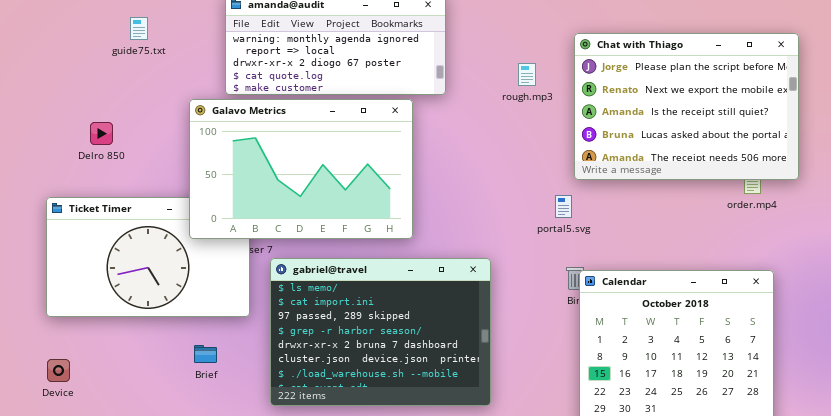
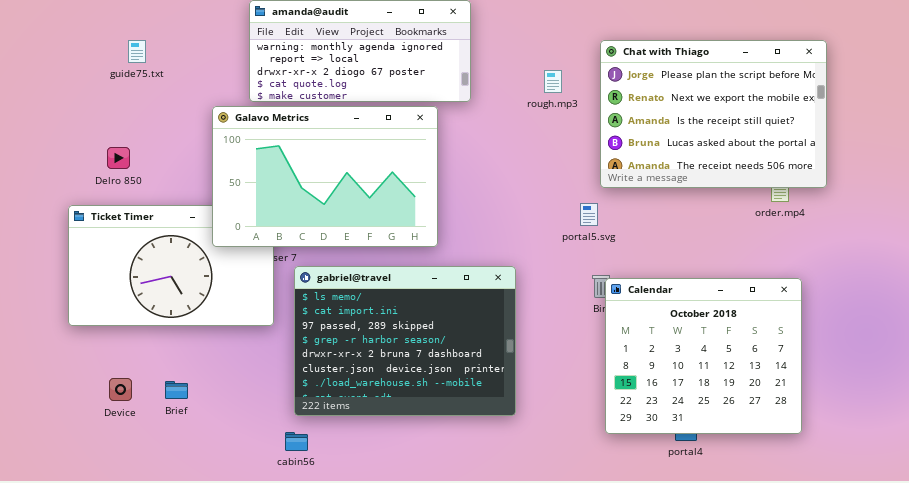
guide75.txt: [130,17,148,40] -> [128,40,146,63], moved
Delro 850: [90,122,113,145] -> [107,147,130,169], moved
Brief: [194,345,217,363] -> [165,381,188,399], moved
Device: [47,359,70,382] -> [109,378,132,401], moved

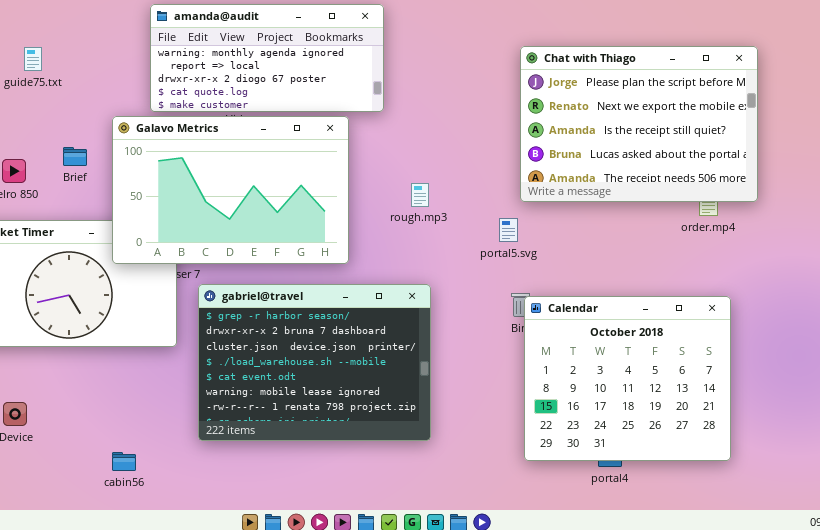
rough.mp3: [544,70,562,93] -> [411,183,429,207], moved
gabriel@travel: [294,266,516,416] -> [198,284,431,441], scrolled down 3 rows
Brief: [165,381,188,399] -> [63,147,87,166], moved
cabin56: [285,432,308,451] -> [112,452,136,471], moved

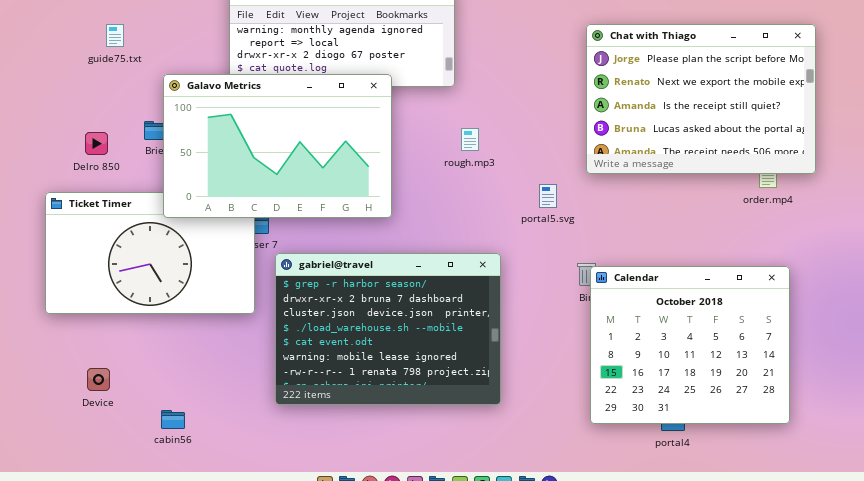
Galavo Metrics: [112,116,349,264] -> [163,74,392,218], moved
rough.mp3: [411,183,429,207] -> [461,128,479,151], moved
portal5.svg: [499,218,518,242] -> [539,184,557,208], moved
cabin56: [112,452,136,471] -> [161,410,185,429], moved

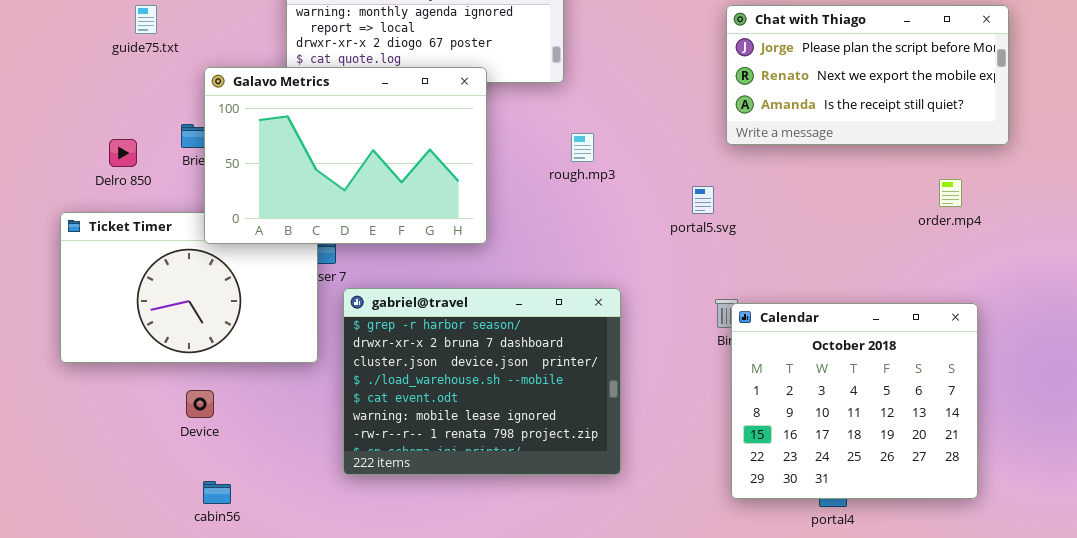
Chat with Thiago: [586,24,816,174] -> [726,5,1009,145], resized
portal5.svg: [539,184,557,208] -> [692,186,714,214], moved
Device: [87,368,110,391] -> [186,390,214,418], moved

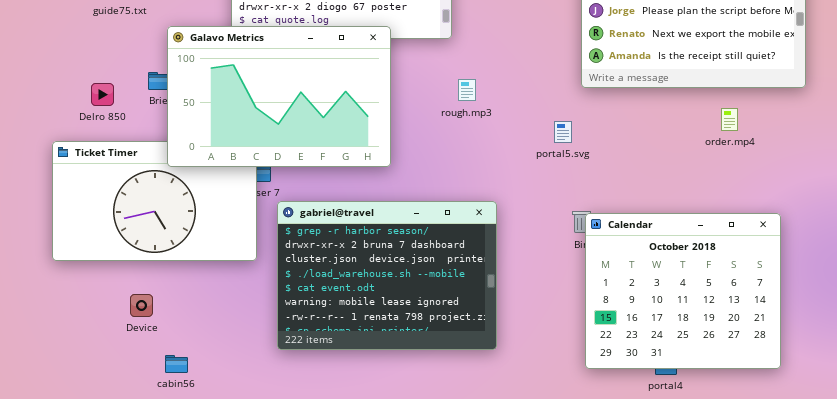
order.mp4: [939,179,962,207] -> [721,108,738,131], moved
Device: [186,390,214,418] -> [130,294,153,317], moved

